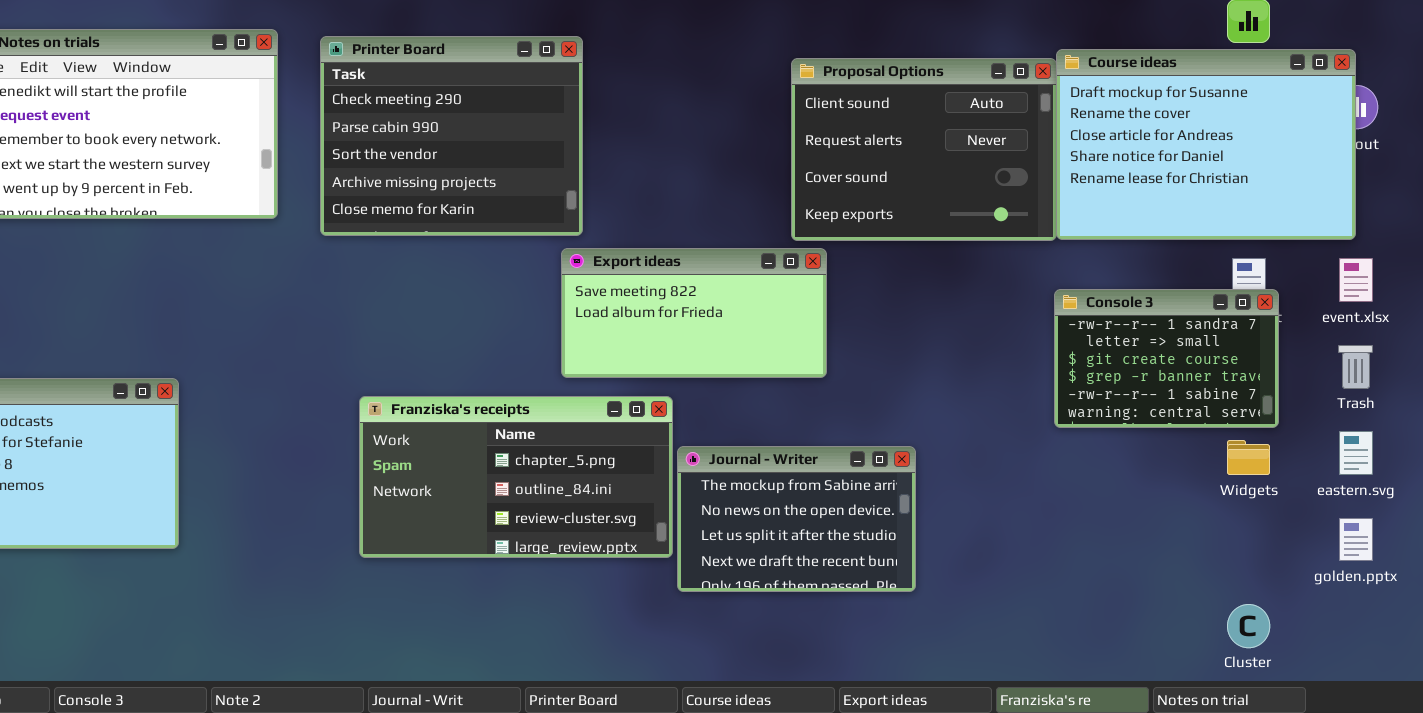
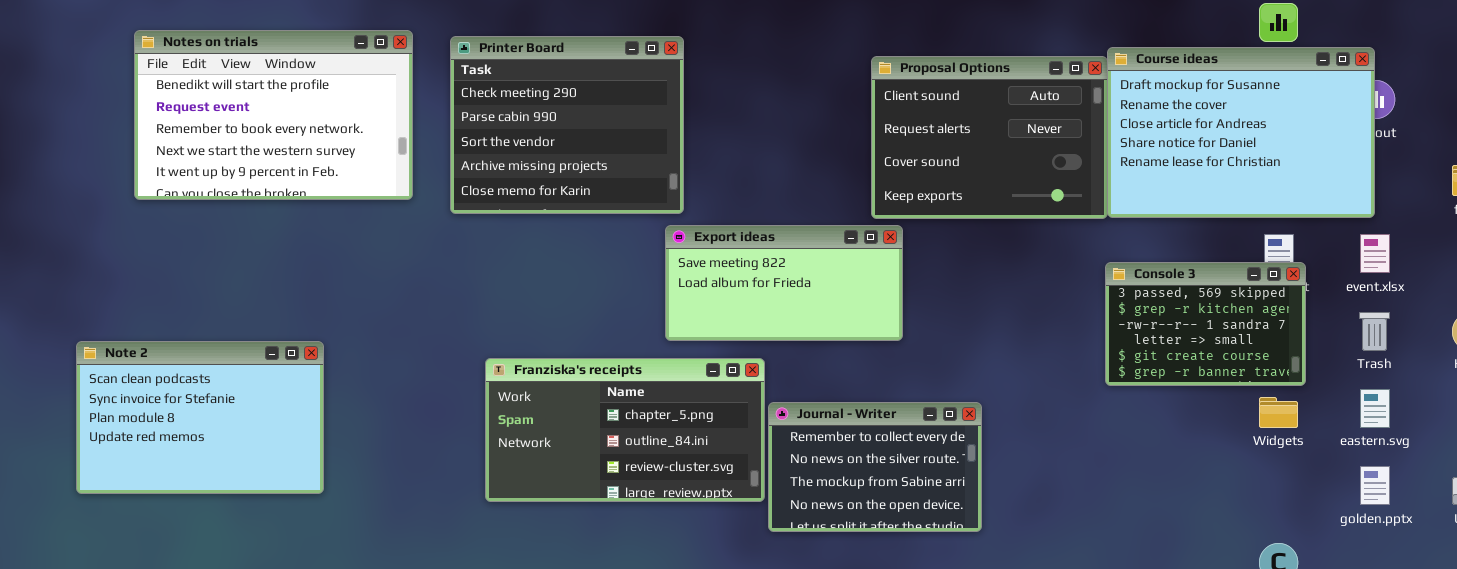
Console 3: [1054,289,1279,428] -> [1105,262,1306,386], scrolled up 2 rows
Journal - Writer: [677,446,916,592] -> [768,402,982,532], scrolled up 2 rows

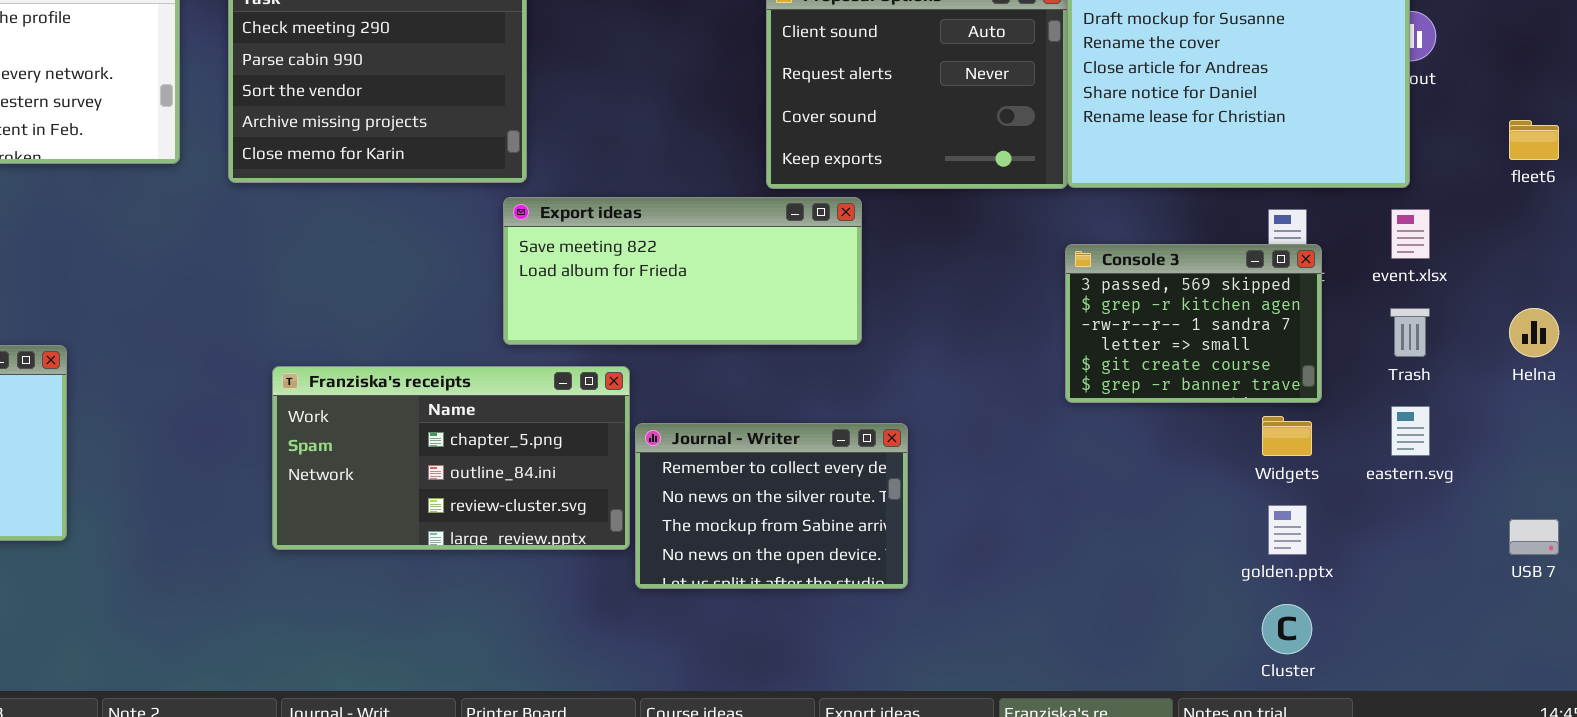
Export ideas: [665,225,903,341] -> [503,197,862,345], resized
golden.pptx: [1360,466,1390,505] -> [1268,505,1307,555], moved

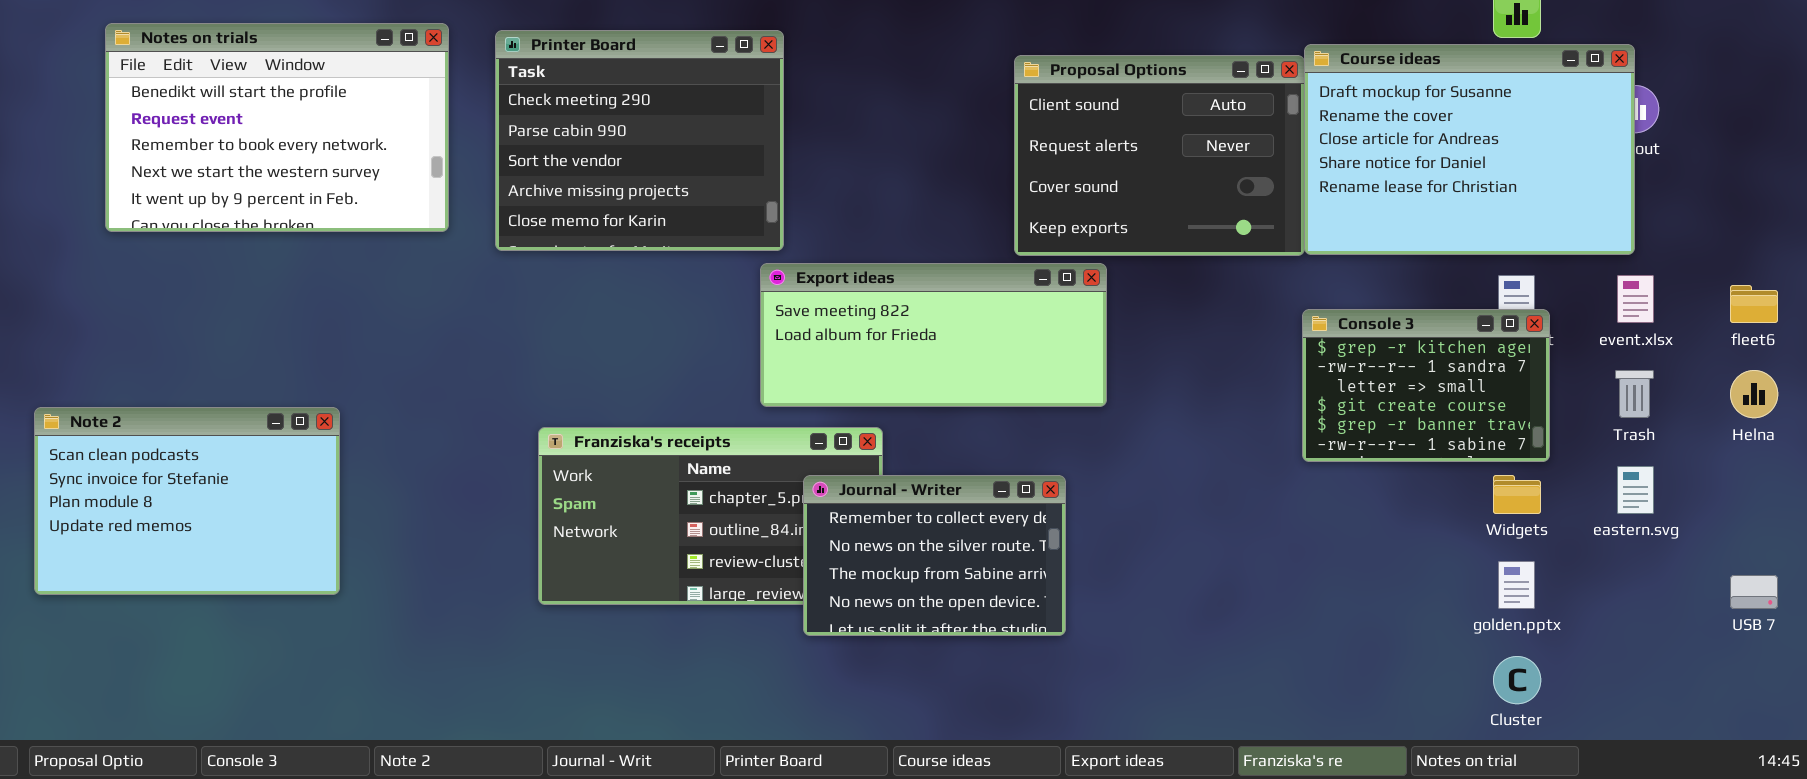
fleet6: [1509,120,1559,160] -> [1730,285,1778,323], moved
Console 3: [1065,244,1322,403] -> [1302,309,1550,462], scrolled down 1 row
Journal - Writer: [635,423,908,589] -> [803,475,1066,636], moved

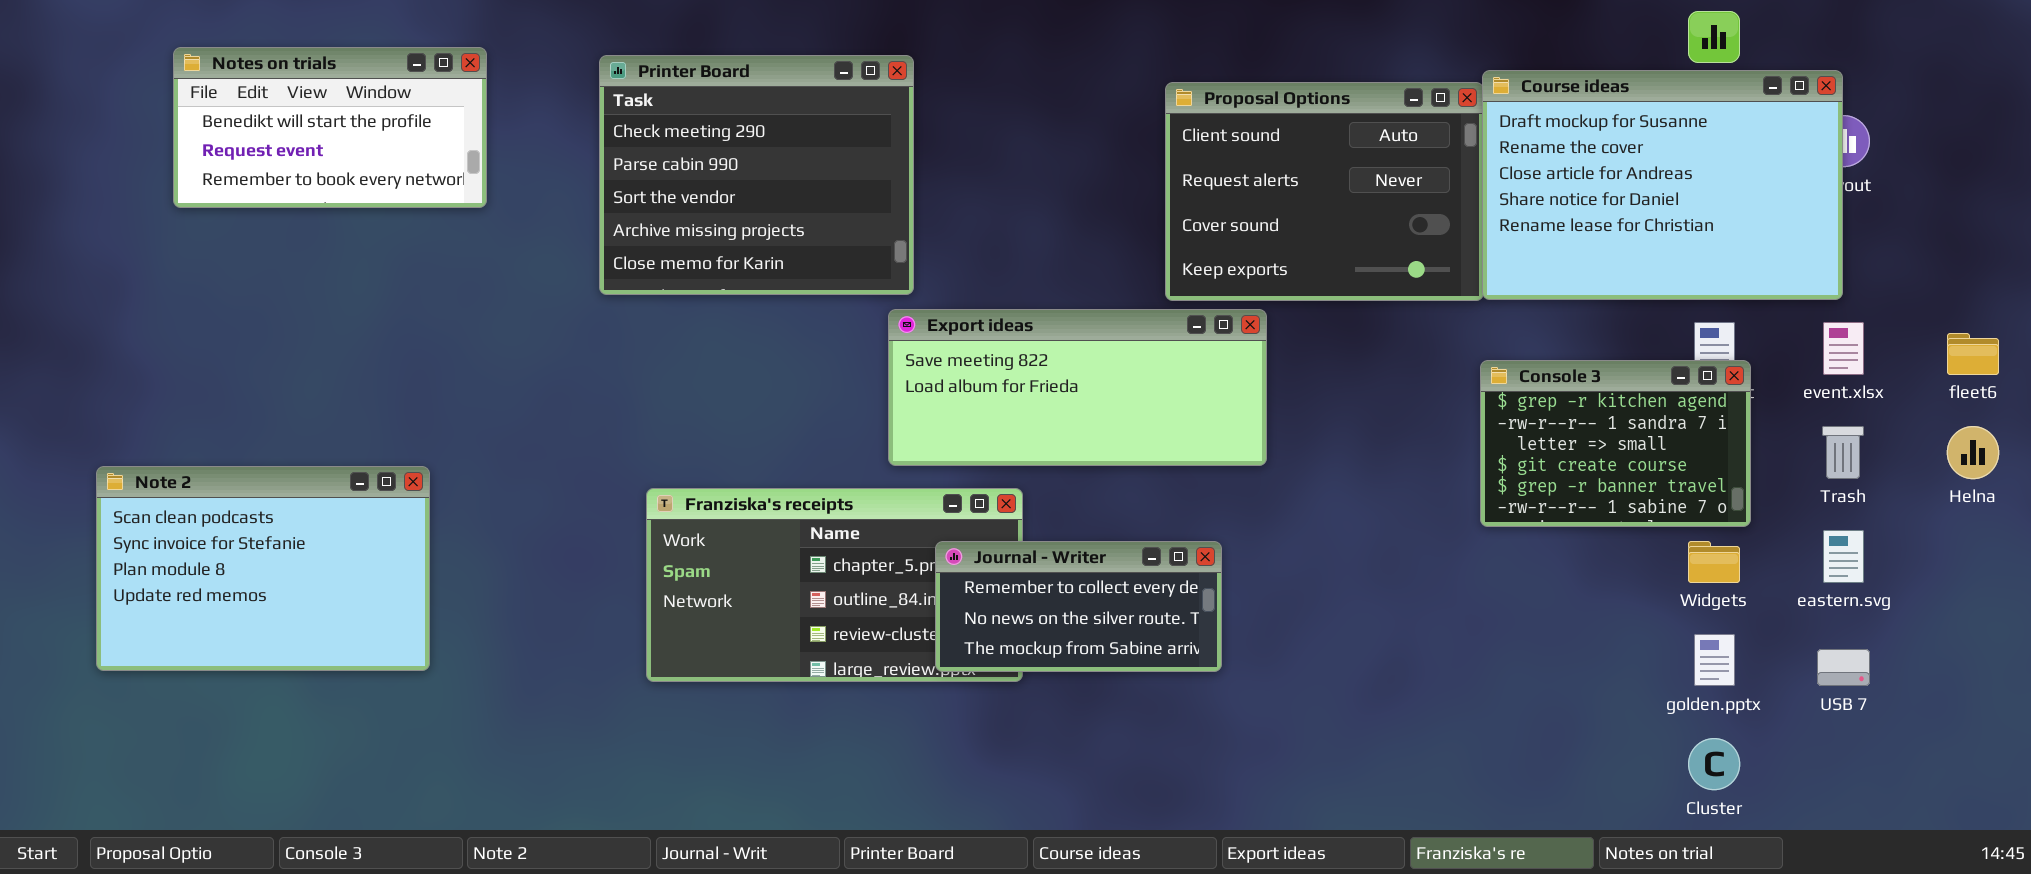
Notes on trials: [105,23,449,232] -> [173,47,487,208], resized
Journal - Writer: [803,475,1066,636] -> [935,541,1222,672], resized
USB 7: [1730,575,1778,609] -> [1817,649,1870,686], moved

